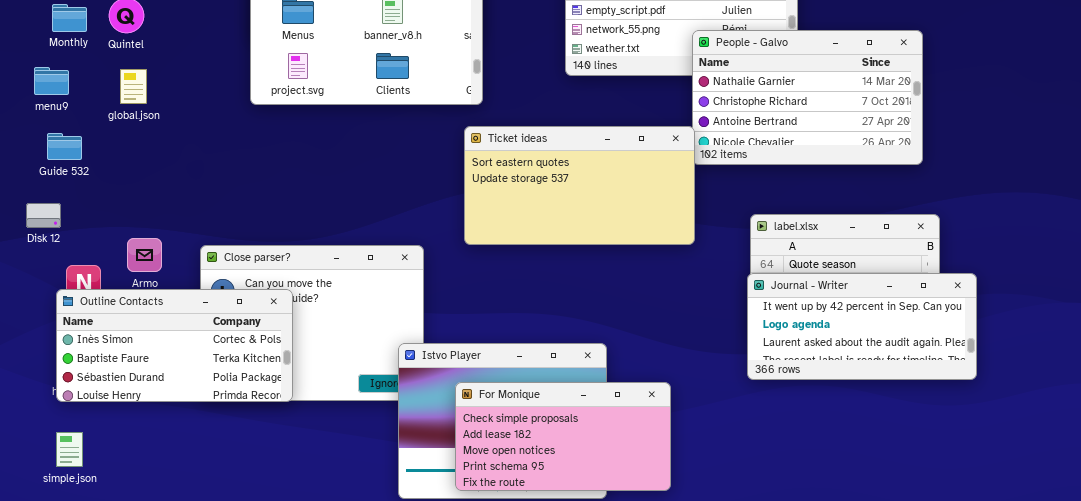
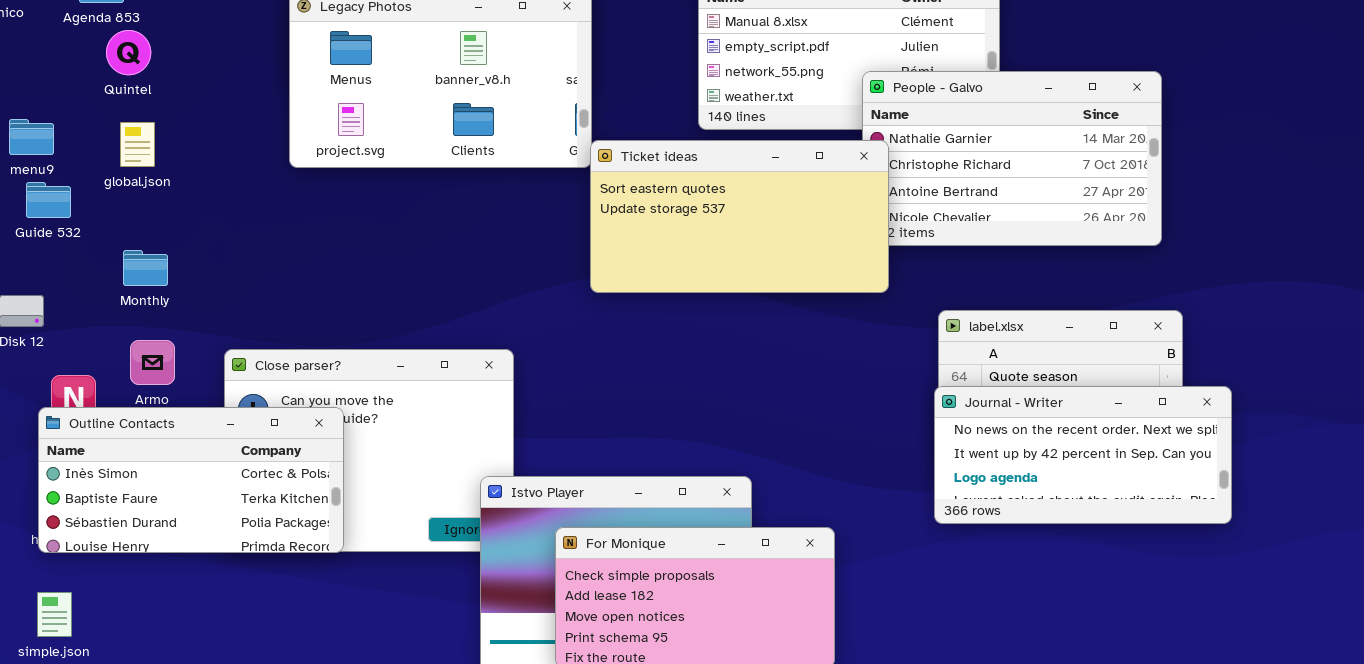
Monthly: [52,4,87,32] -> [123,250,168,286], moved
Ticket ideas: [464,126,695,245] -> [590,140,889,293], moved
Guide 532: [47,133,82,160] -> [26,182,71,218], moved
Journal - Writer: [747,273,977,380] -> [934,386,1232,524], scrolled up 1 row

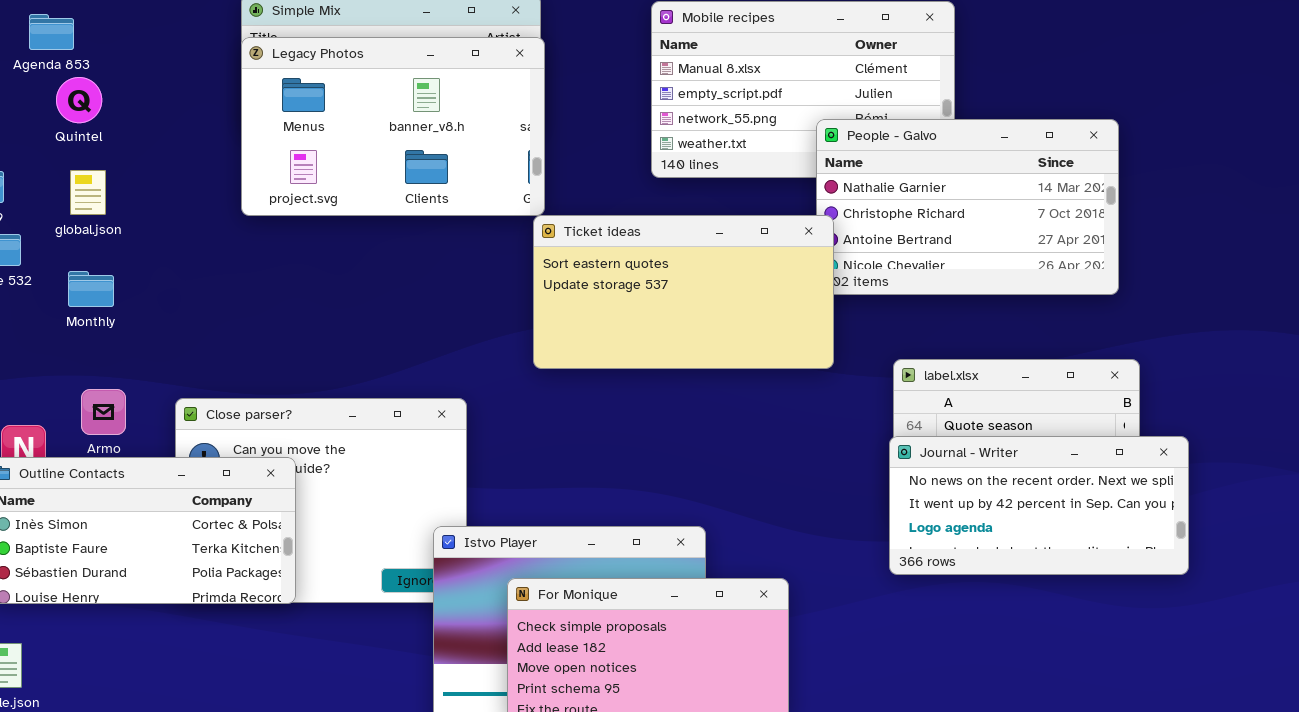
Ticket ideas: [590,140,889,293] -> [533,215,834,369], moved
Monthly: [123,250,168,286] -> [68,271,114,307], moved

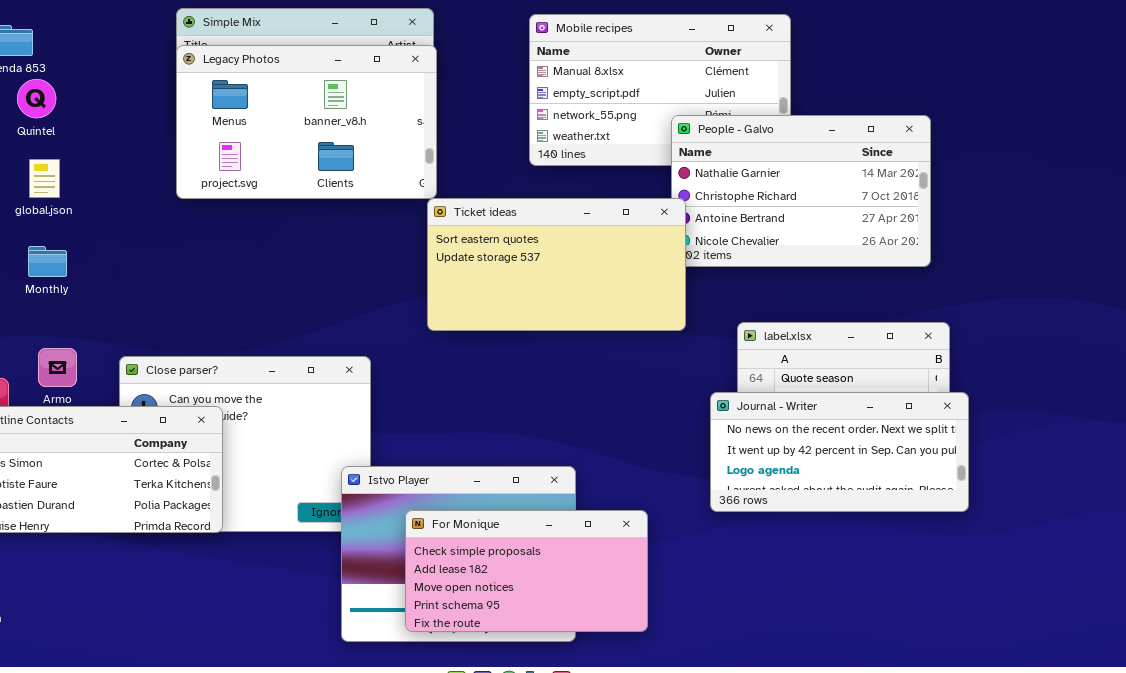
Journal - Writer: [889,436,1189,575] -> [710,392,969,512], moved

